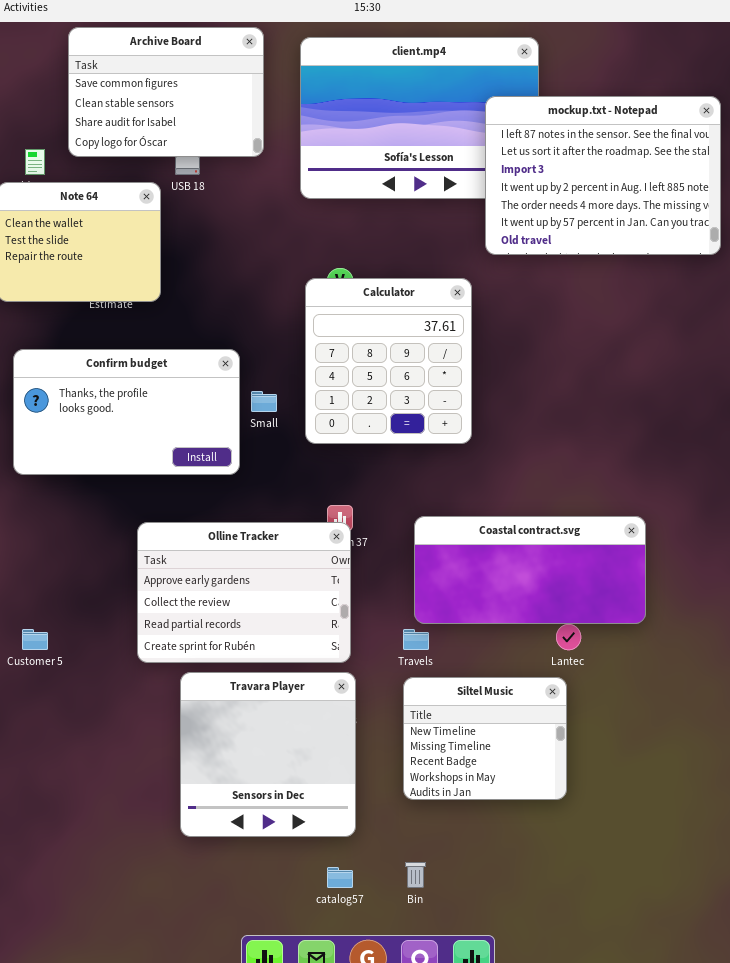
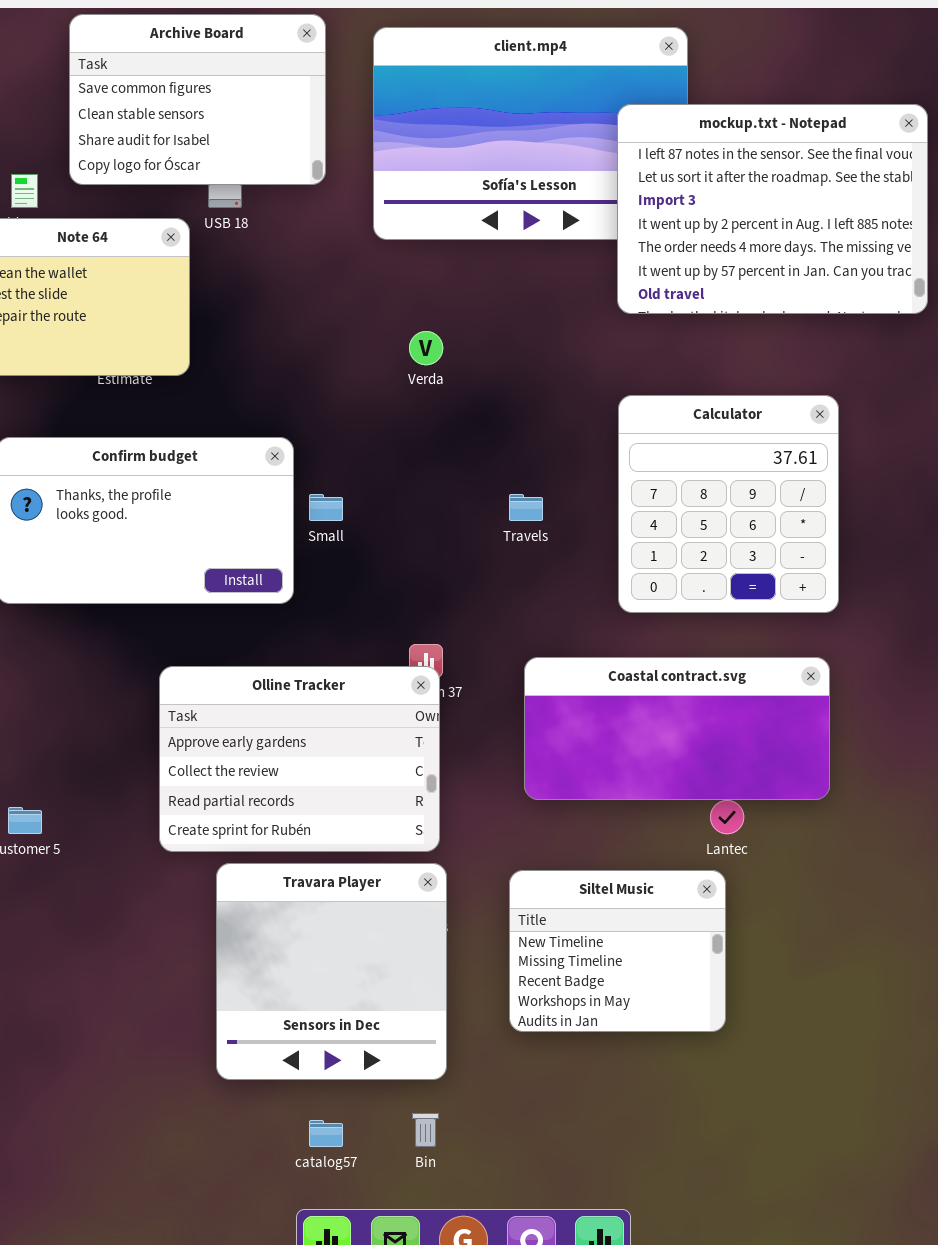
Calculator: [305,278,472,444] -> [618,395,839,613], moved
Travels: [403,629,429,650] -> [509,494,543,521], moved
Bin: [405,862,426,888] -> [412,1113,439,1147], moved
catalog57: [327,867,353,888] -> [309,1120,343,1147], moved

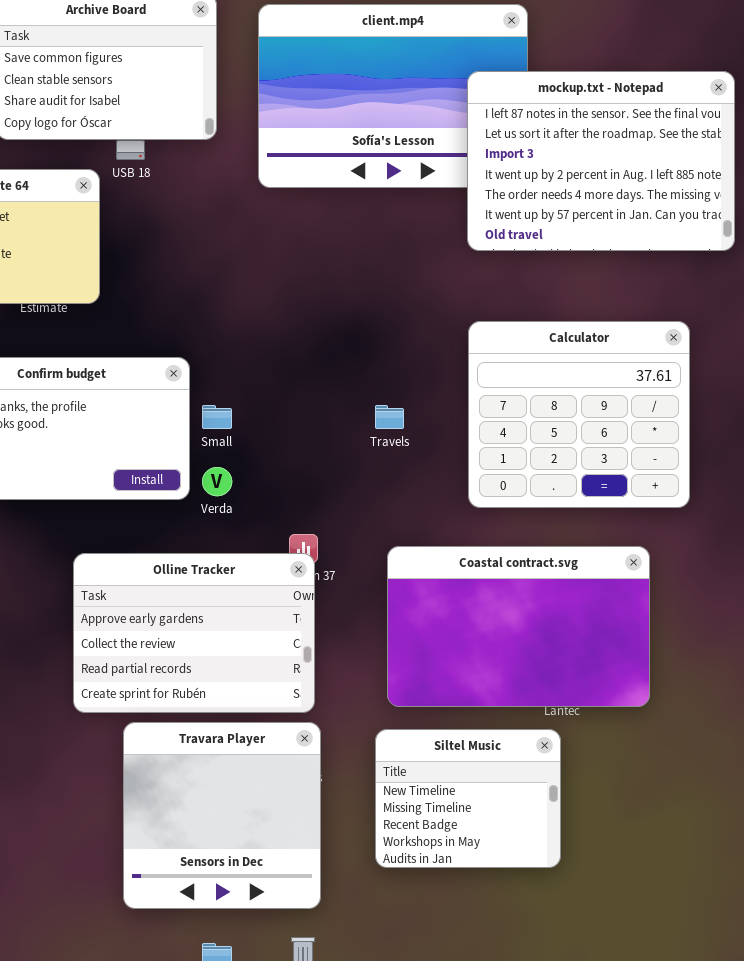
Verda: [409,331,443,365] -> [202,467,232,496], moved
Calculator: [618,395,839,613] -> [468,321,690,508], resized
Coastal contract.svg: [524,657,830,800] -> [387,546,650,707], resized

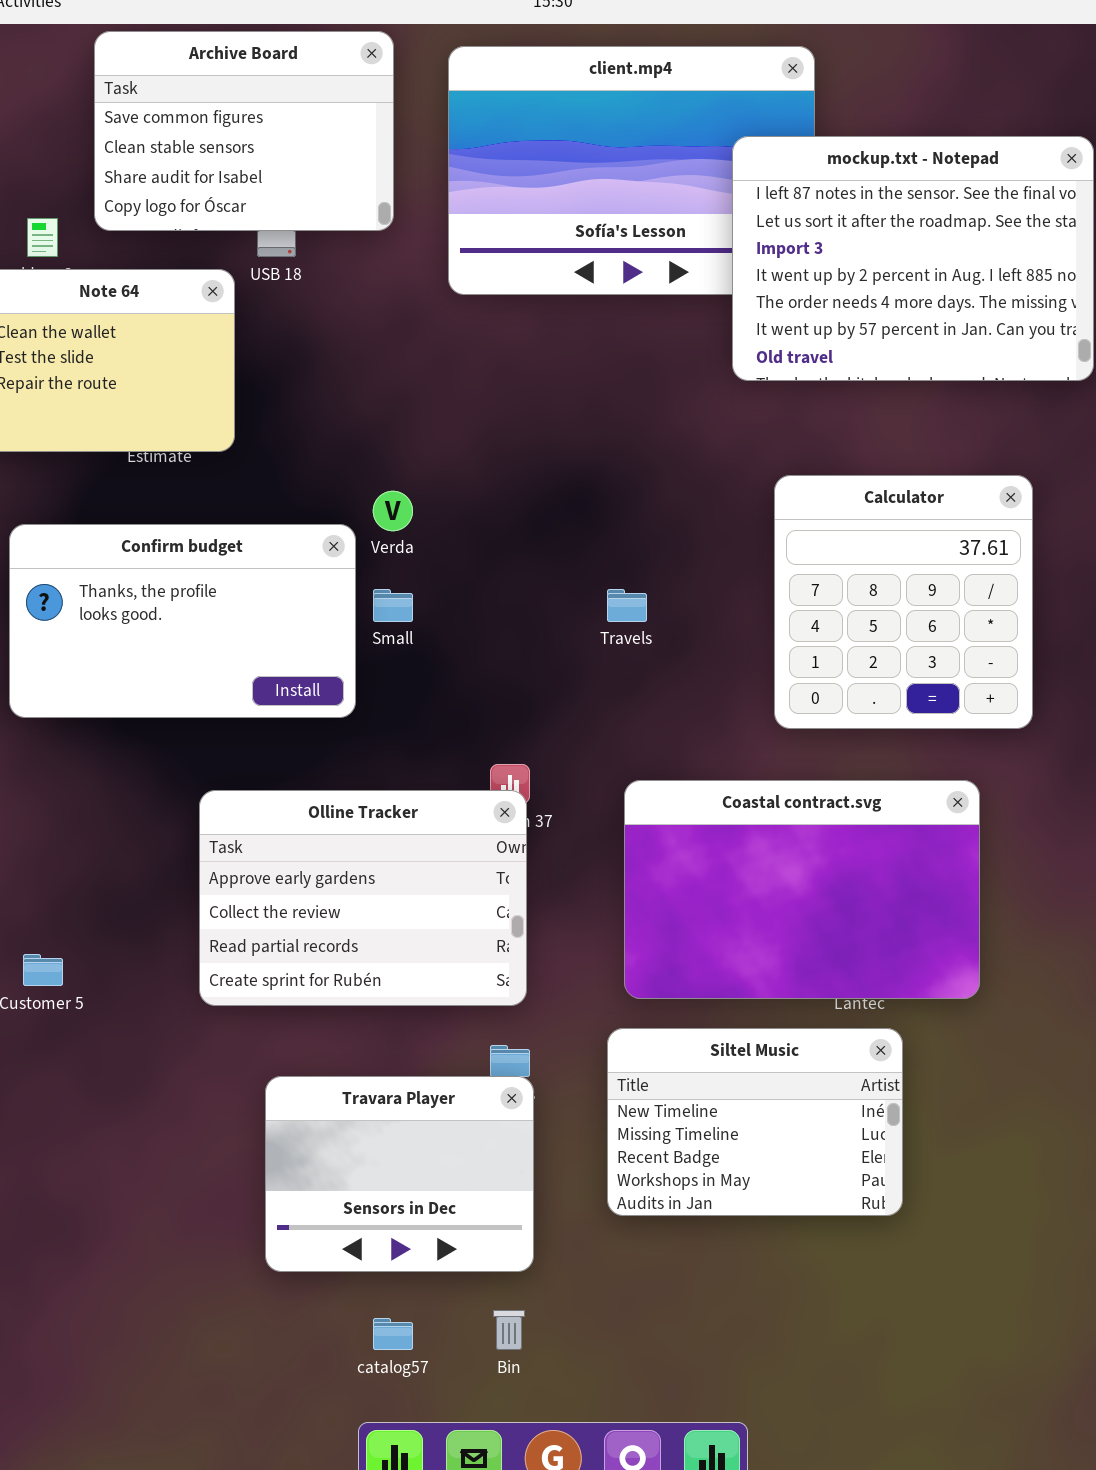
Calculator: [468,321,690,508] -> [774,475,1033,729], resized
Verda: [202,467,232,496] -> [373,491,413,531], moved
Travara Player: [123,722,321,909] -> [265,1076,534,1272], resized
Siltel Music: [375,729,561,868] -> [607,1028,903,1216], resized

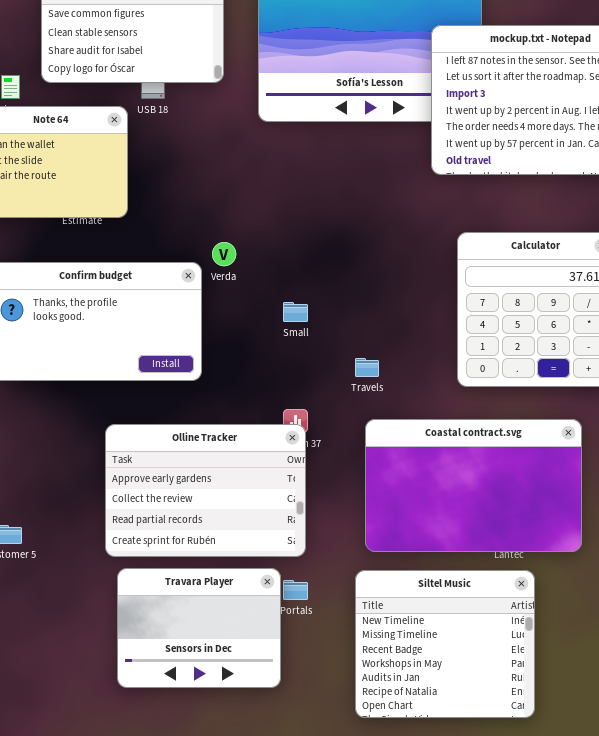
Small: [373,589,413,622] -> [283,302,308,322], moved
Travels: [607,589,647,622] -> [355,358,379,377], moved
Siltel Music: [607,1028,903,1216] -> [355,570,535,718], resized
Travara Player: [265,1076,534,1272] -> [117,568,281,688], moved

